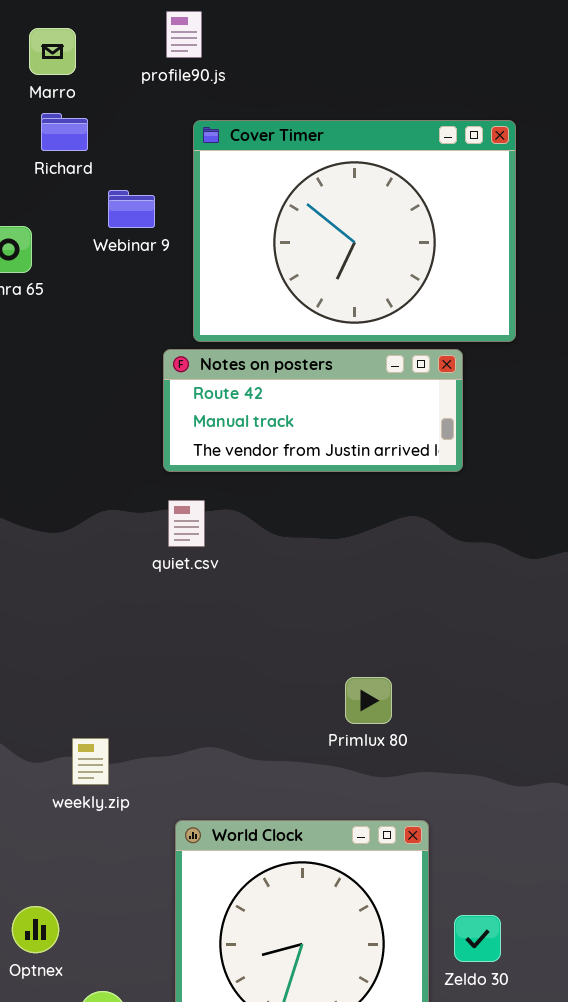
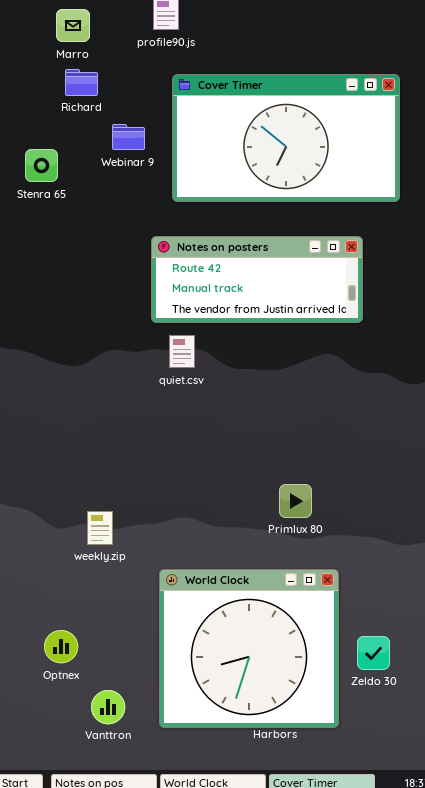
Cover Timer: [193,120,516,342] -> [172,74,400,202], resized
quiet.csv: [168,500,205,547] -> [169,335,195,368], moved
Primlux 80: [345,677,392,724] -> [279,484,312,518], moved

